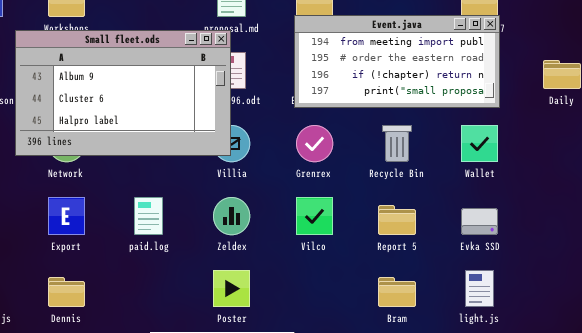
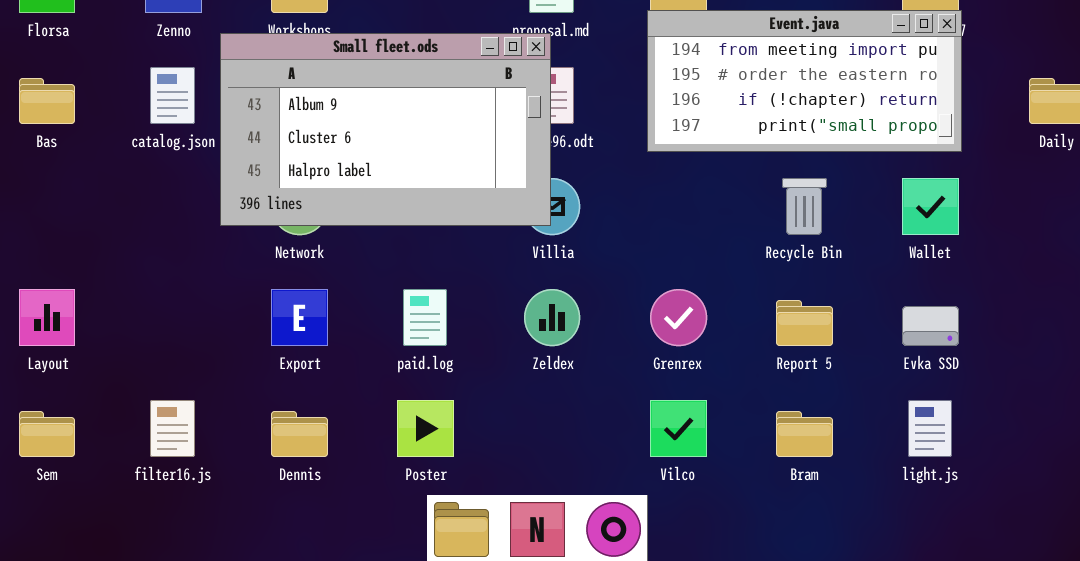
Grenrex: [296,125,333,162] -> [650,289,707,346], moved
Vilco: [296,197,333,235] -> [650,400,707,457], moved
Poster: [213,270,250,307] -> [397,400,454,457], moved

